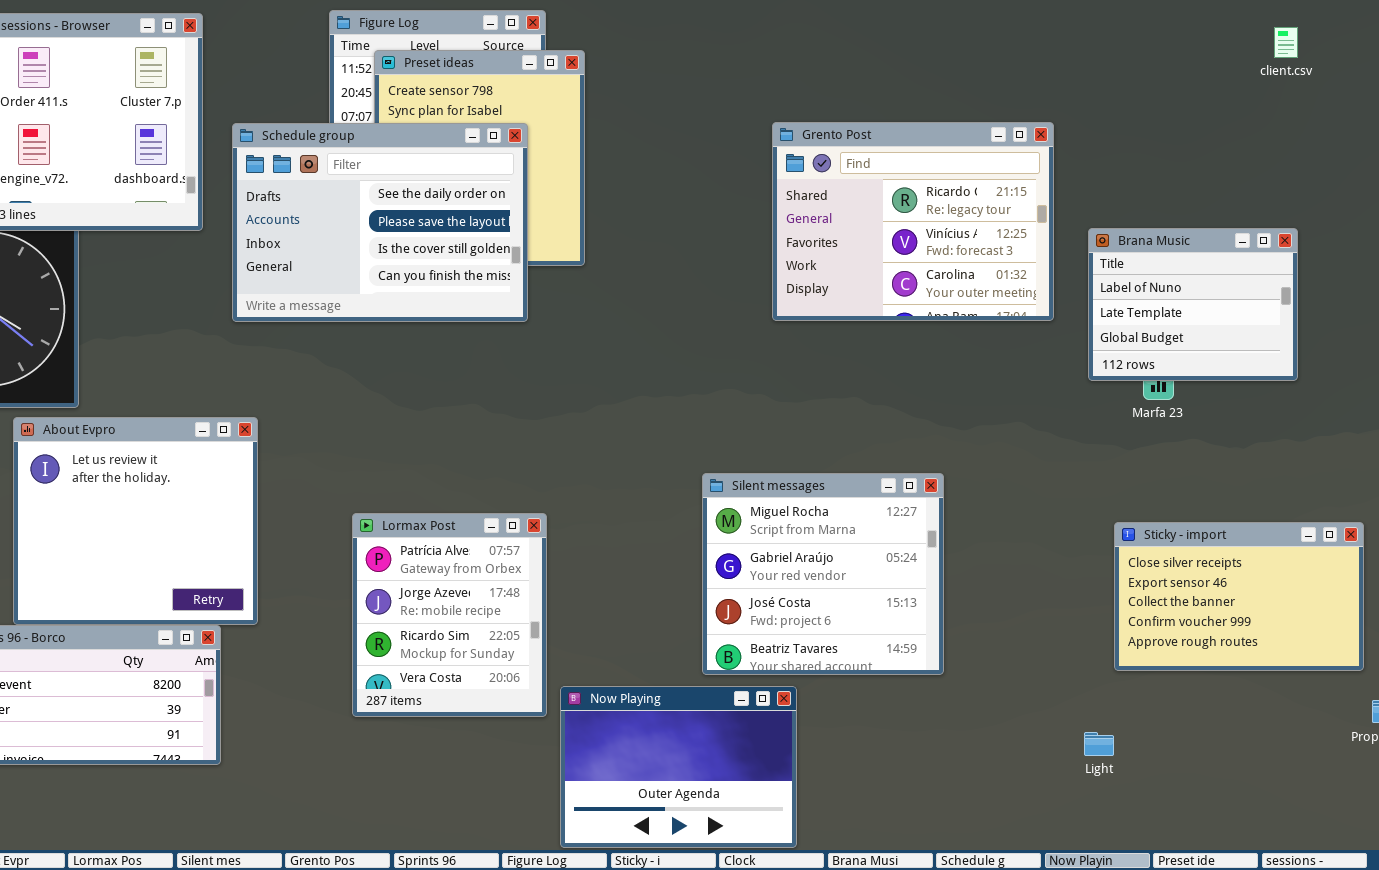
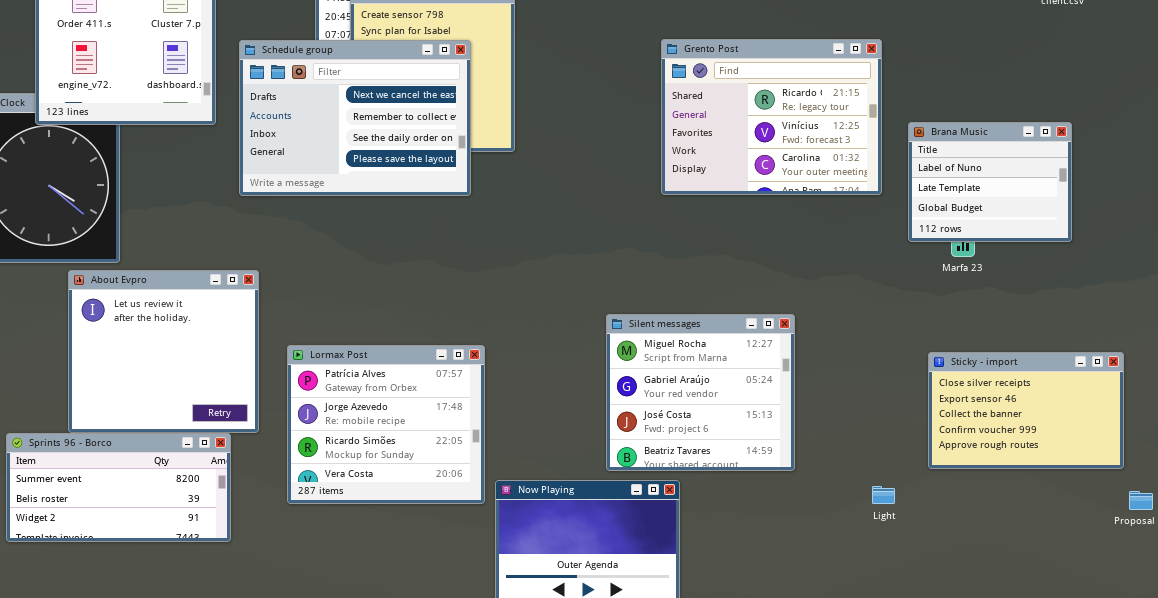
Schedule group: [232,123,528,322] -> [239,40,471,196], scrolled up 2 rows
Lormax Post: [352,513,547,717] -> [287,345,485,504], resized
Light: [1084,732,1114,756] -> [872,486,895,504], moved

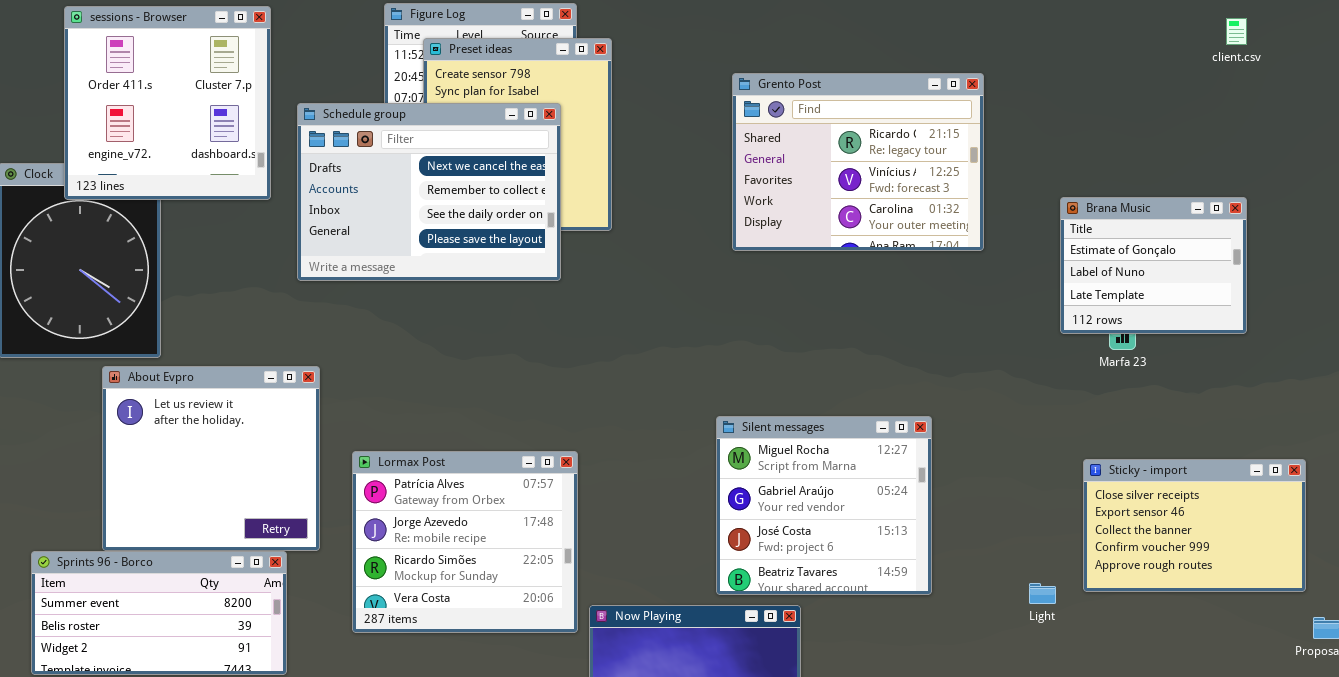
Grento Post: [661,39,882,195] -> [732,73,984,251], moved
Brana Music: [908,122,1072,242] -> [1060,197,1247,334], scrolled up 1 row
Light: [872,486,895,504] -> [1029,583,1056,604], moved

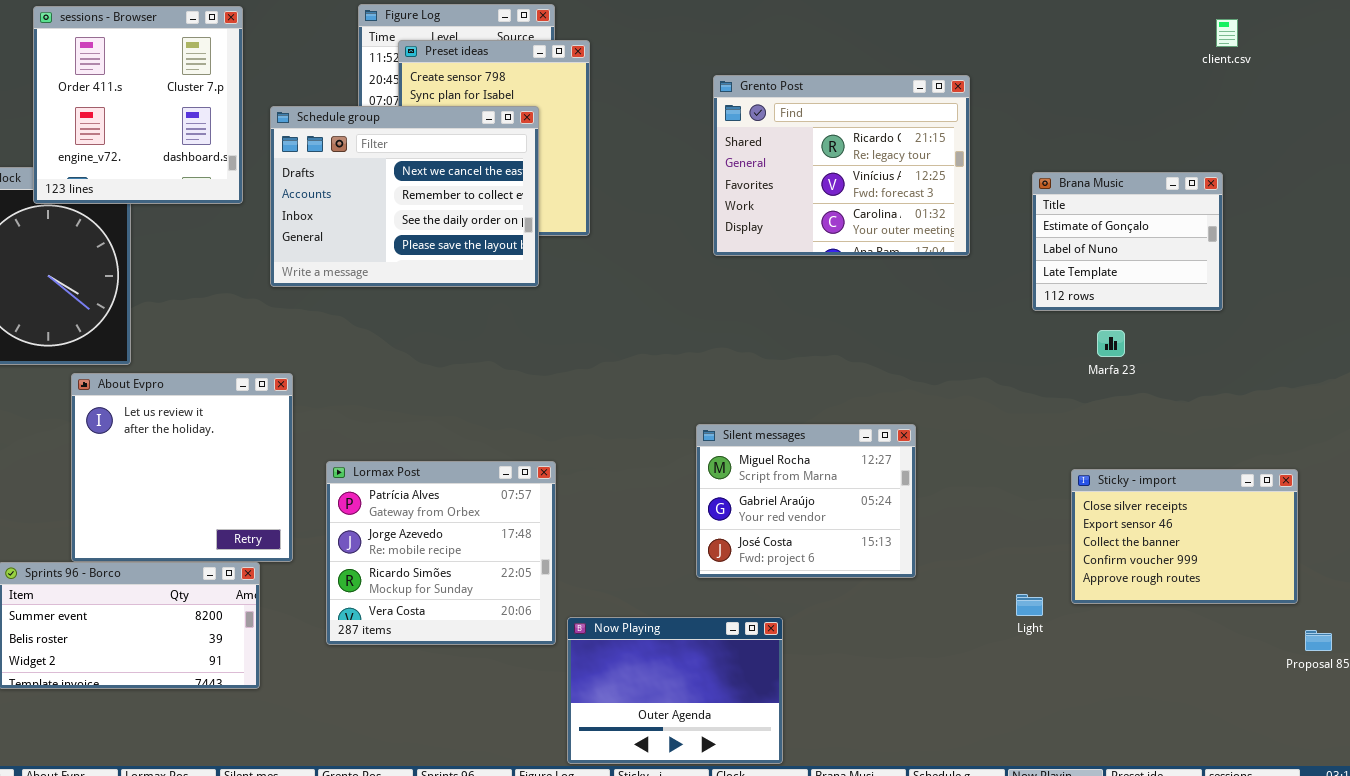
Brana Music: [1060,197,1247,334] -> [1032,172,1223,311], moved
Silent messages: [716,416,932,595] -> [696,424,916,578], resized

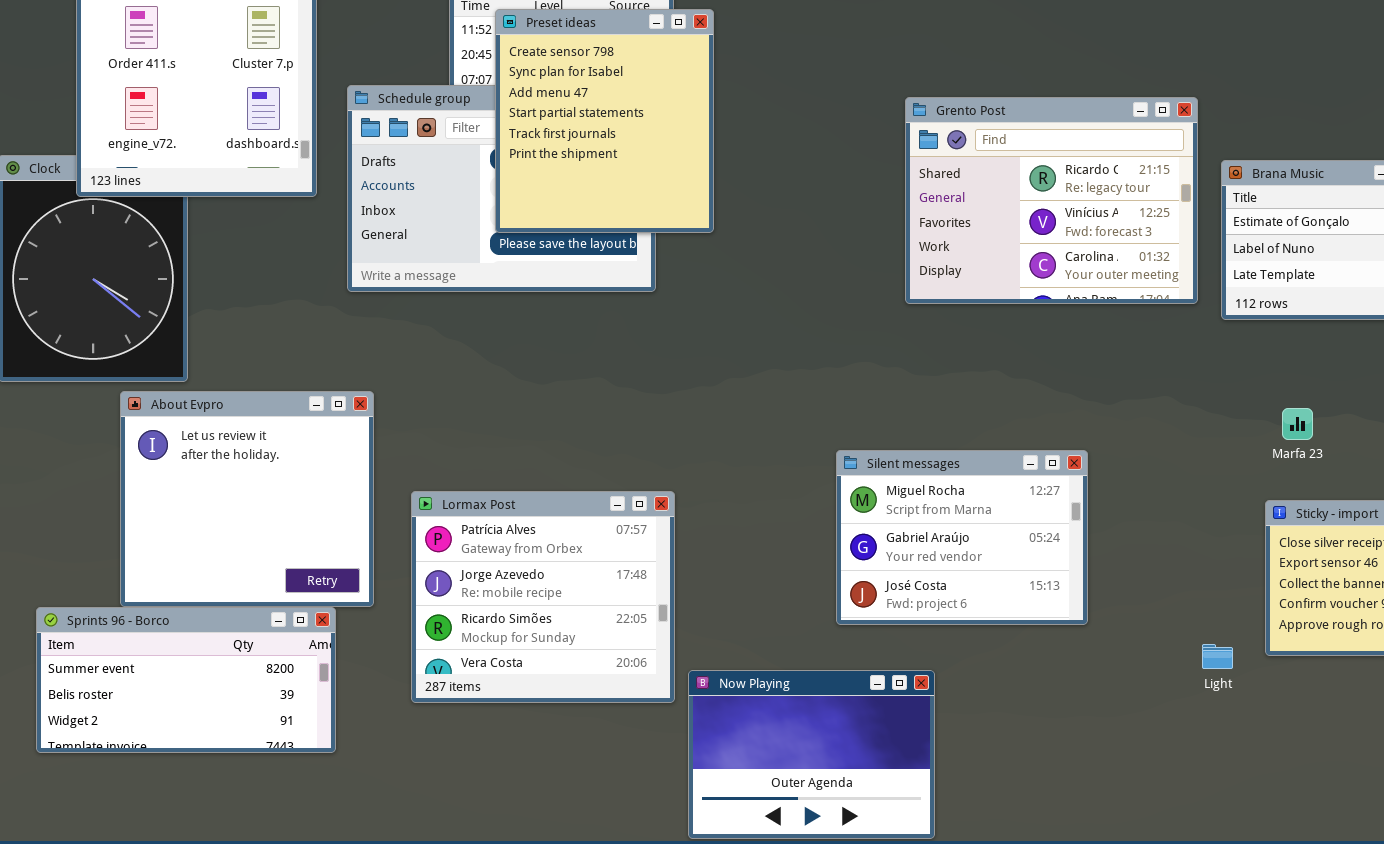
Preset ideas: [398,40,590,236] -> [495,9,714,233], raised
Grento Post: [713,75,970,256] -> [905,97,1198,304], moved
Marfa 23: [1097,330,1125,357] -> [1282,408,1313,440], moved

